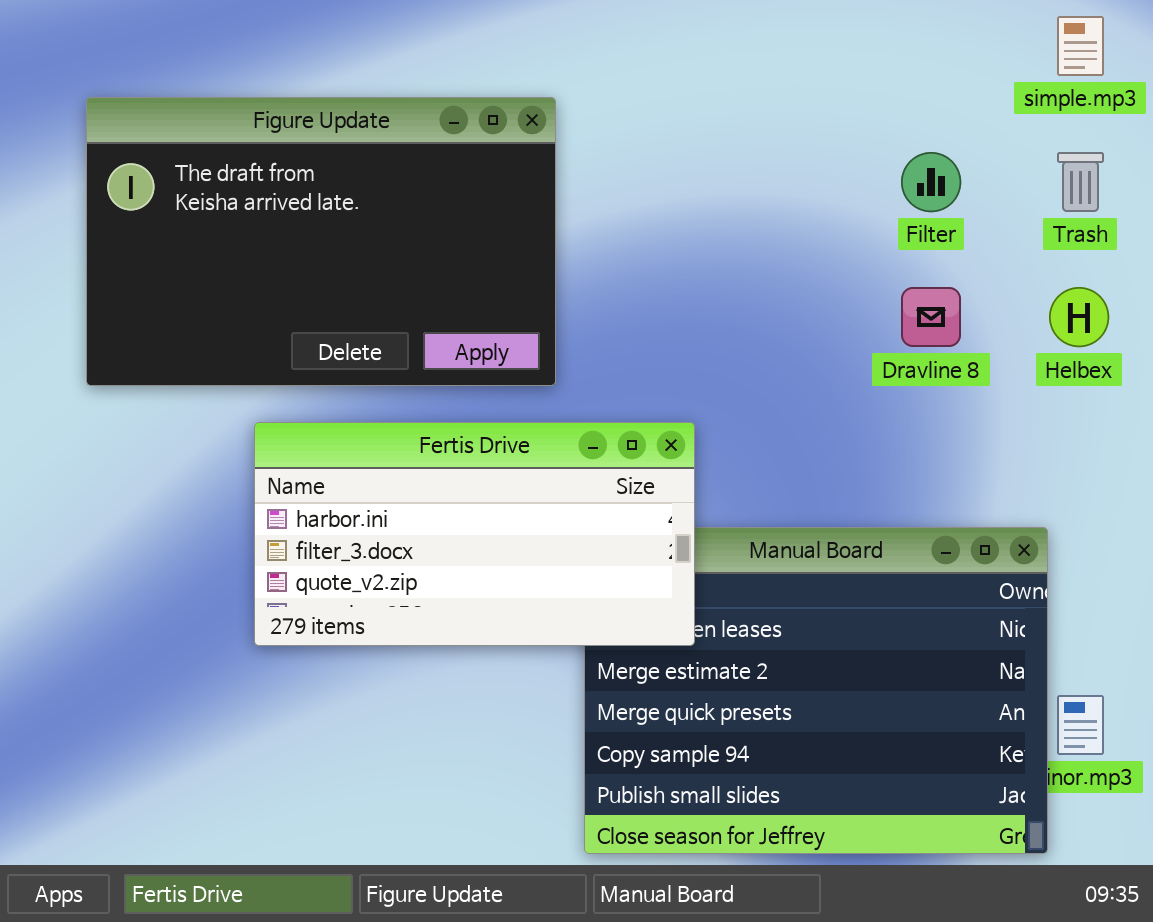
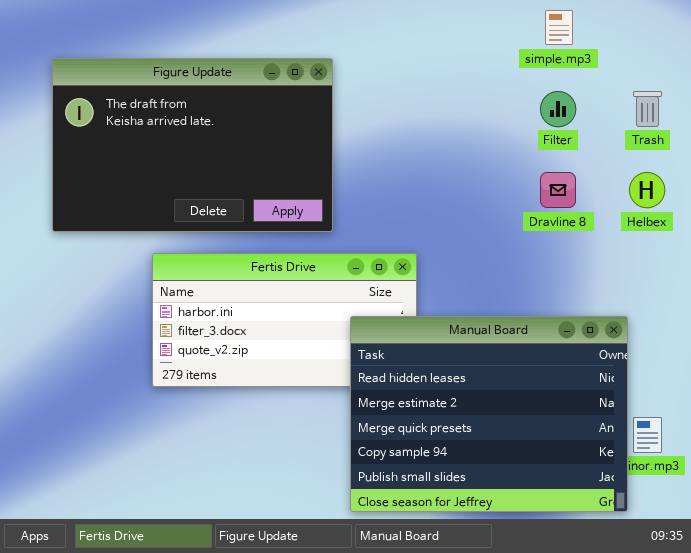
simple.mp3: [1057,16,1104,76] -> [545,10,573,45], moved
Manual Board: [584,527,1048,854] -> [350,316,628,512], raised

